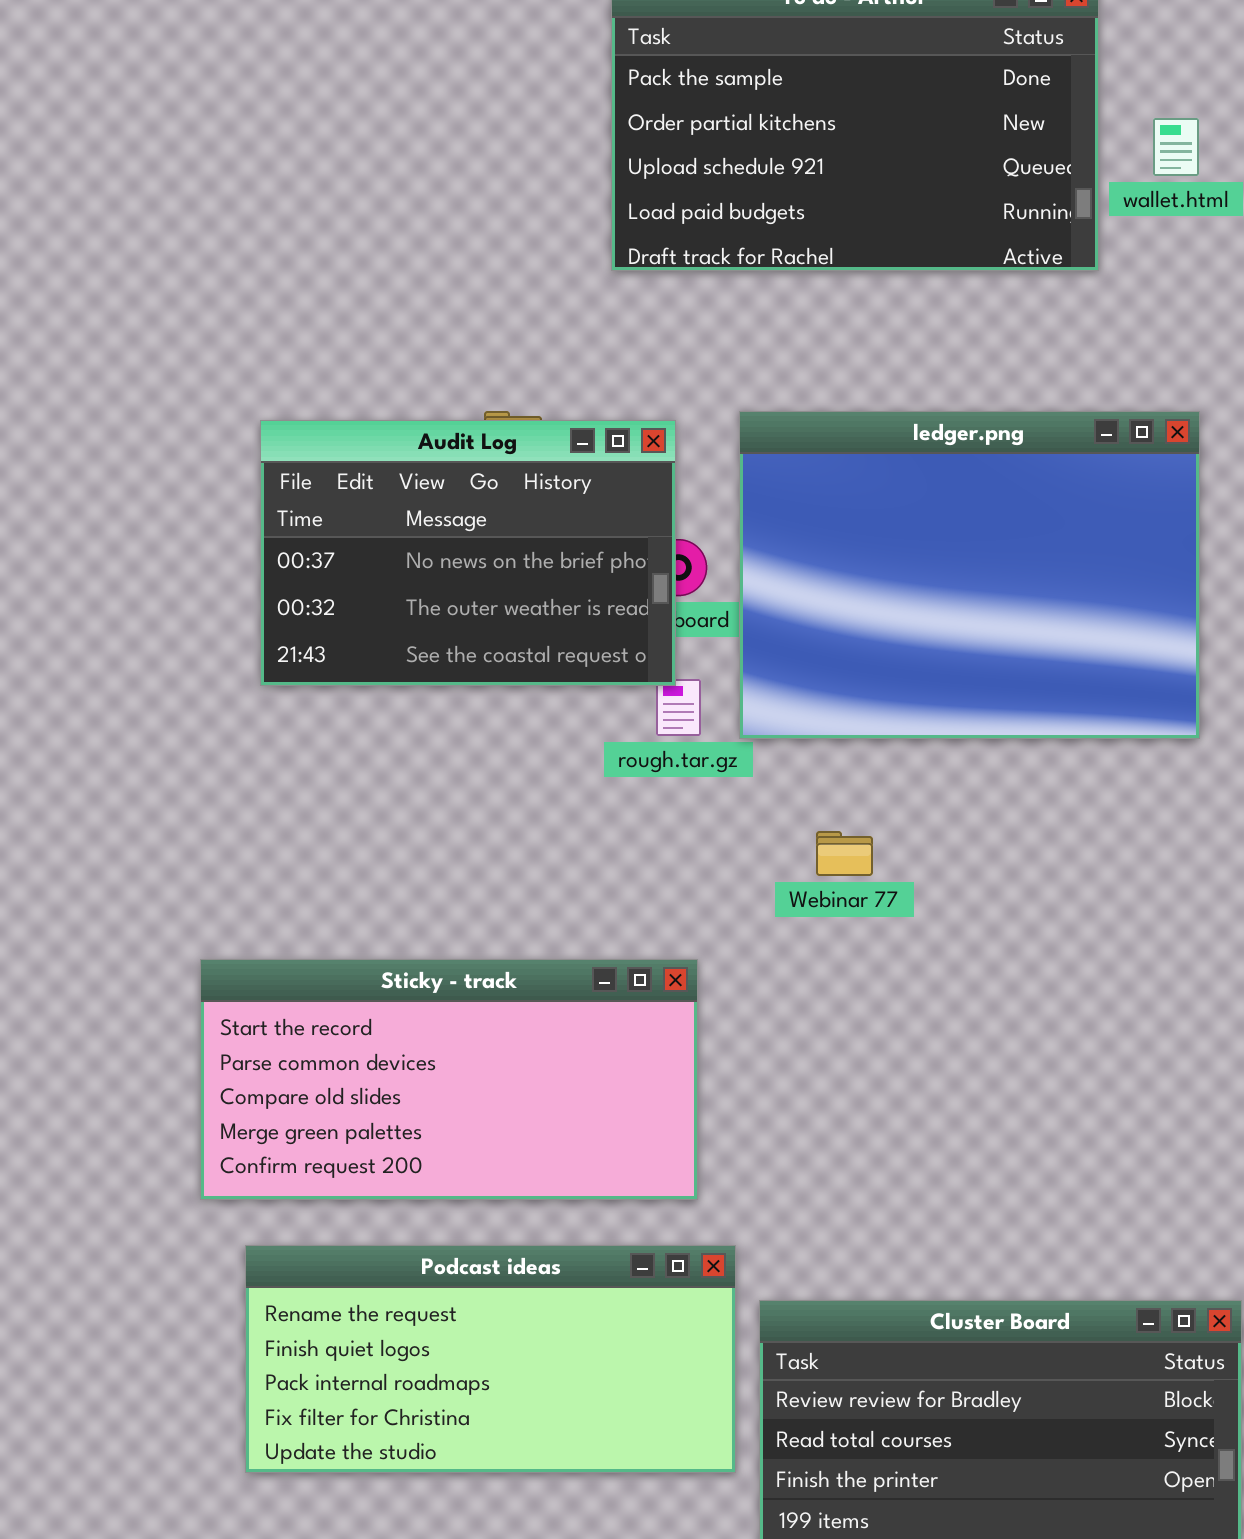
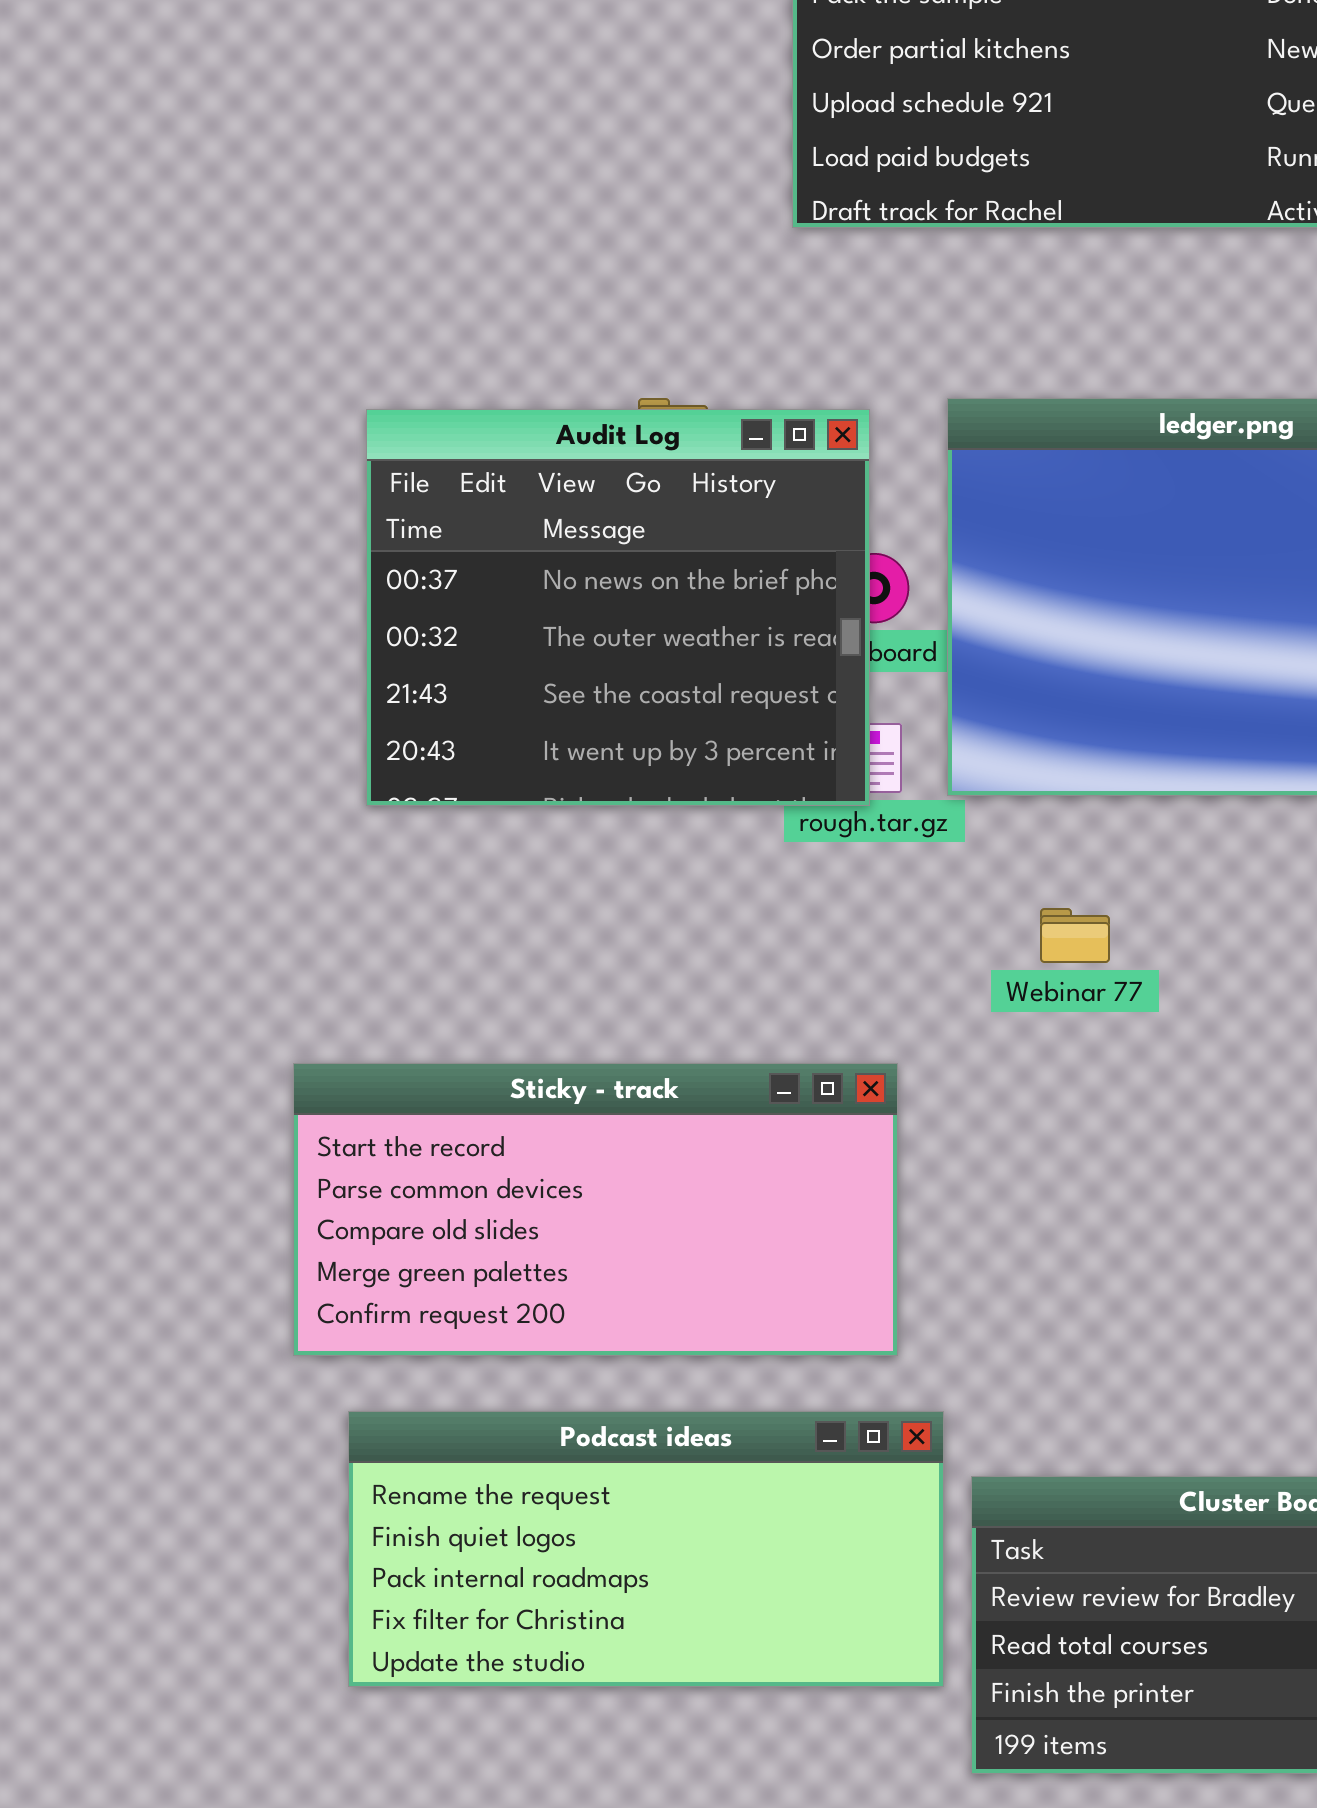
Audit Log: [260,420,676,686] -> [366,409,870,806], resized

